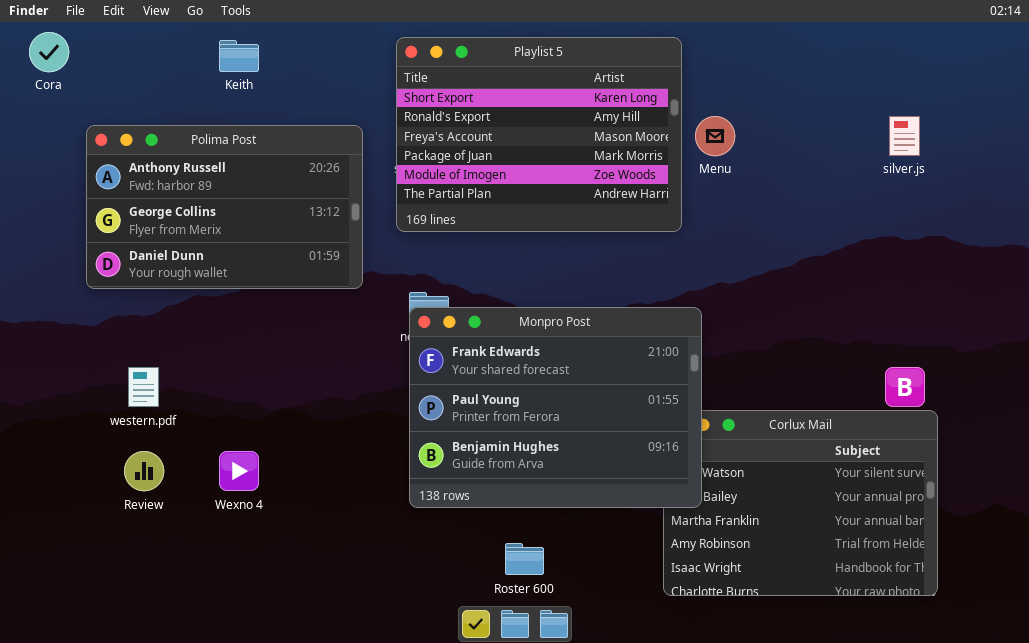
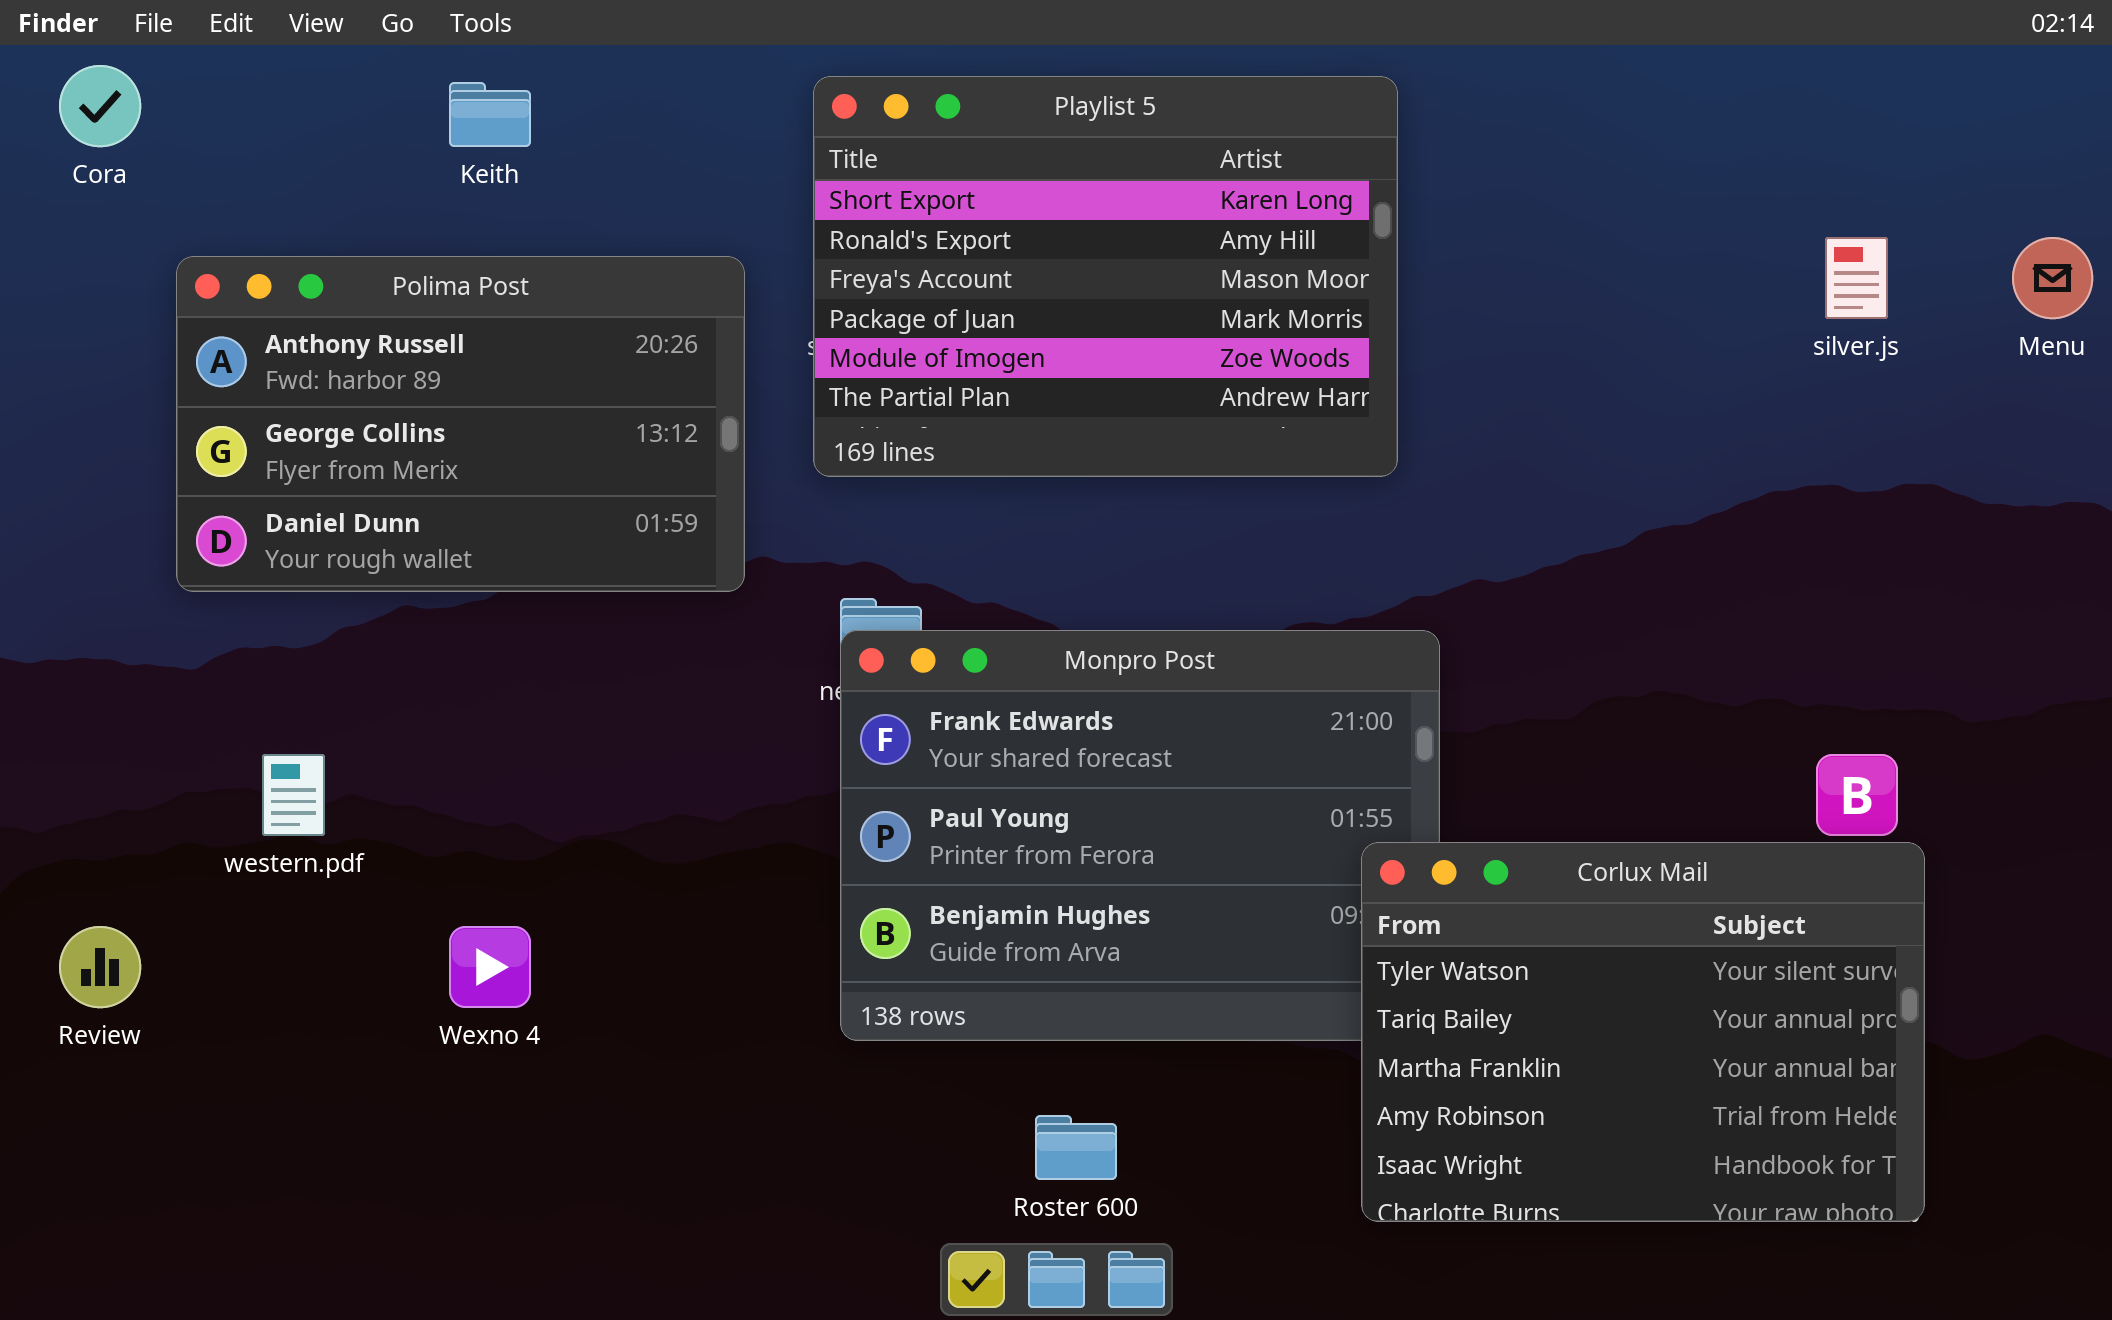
Menu: [695,116,735,156] -> [2012,237,2093,319], moved
Corlux Mail: [663,410,938,596] -> [1361,842,1925,1222], raised
Review: [124,451,164,491] -> [59,926,141,1008], moved

